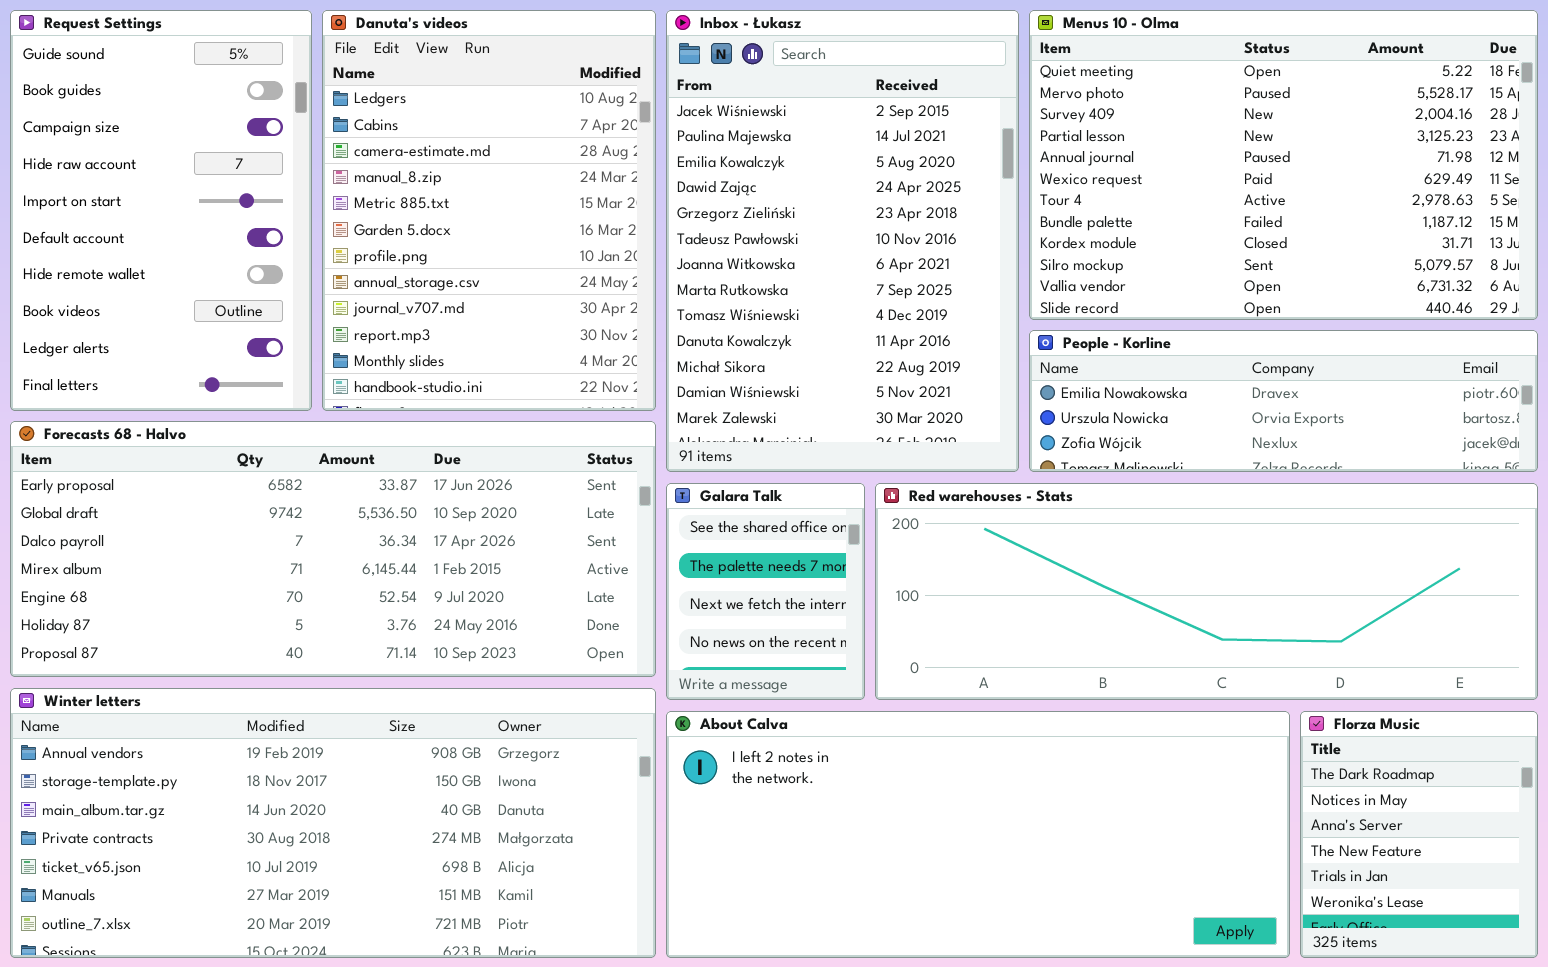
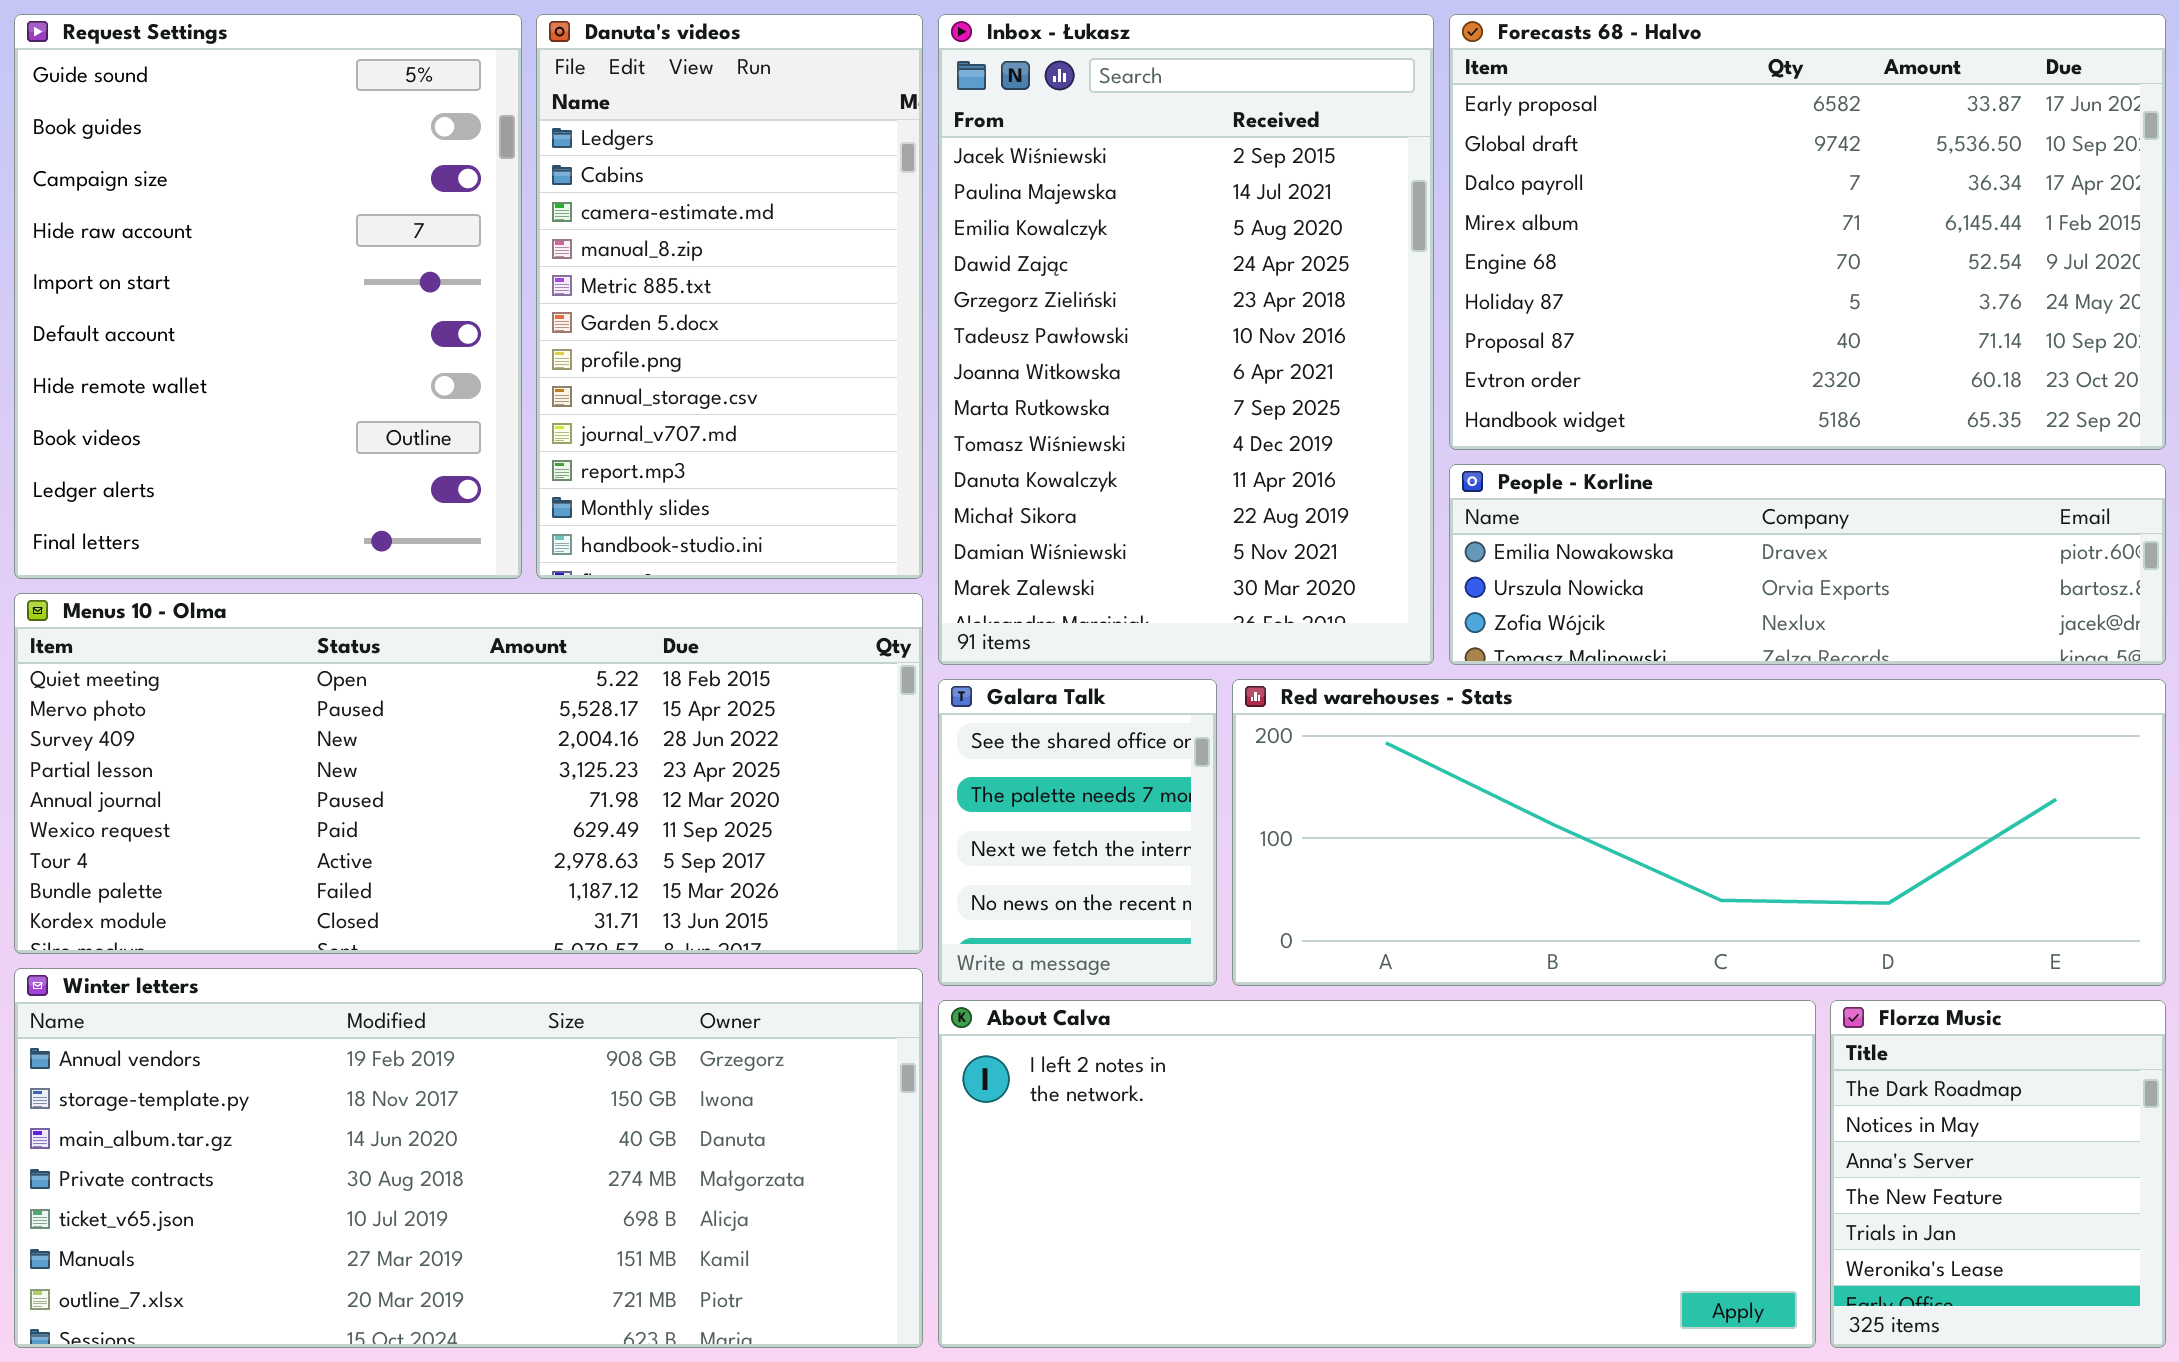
Request Settings: [10,10,312,411] -> [14,14,522,579], resized
Danuta's videos: [322,10,656,411] -> [536,14,923,579], resized
Menus 10 - Olma: [1029,10,1538,320] -> [14,593,923,954], moved, resized
Forecasts 68 - Halvo: [10,421,656,677] -> [1449,14,2166,450], moved, resized

